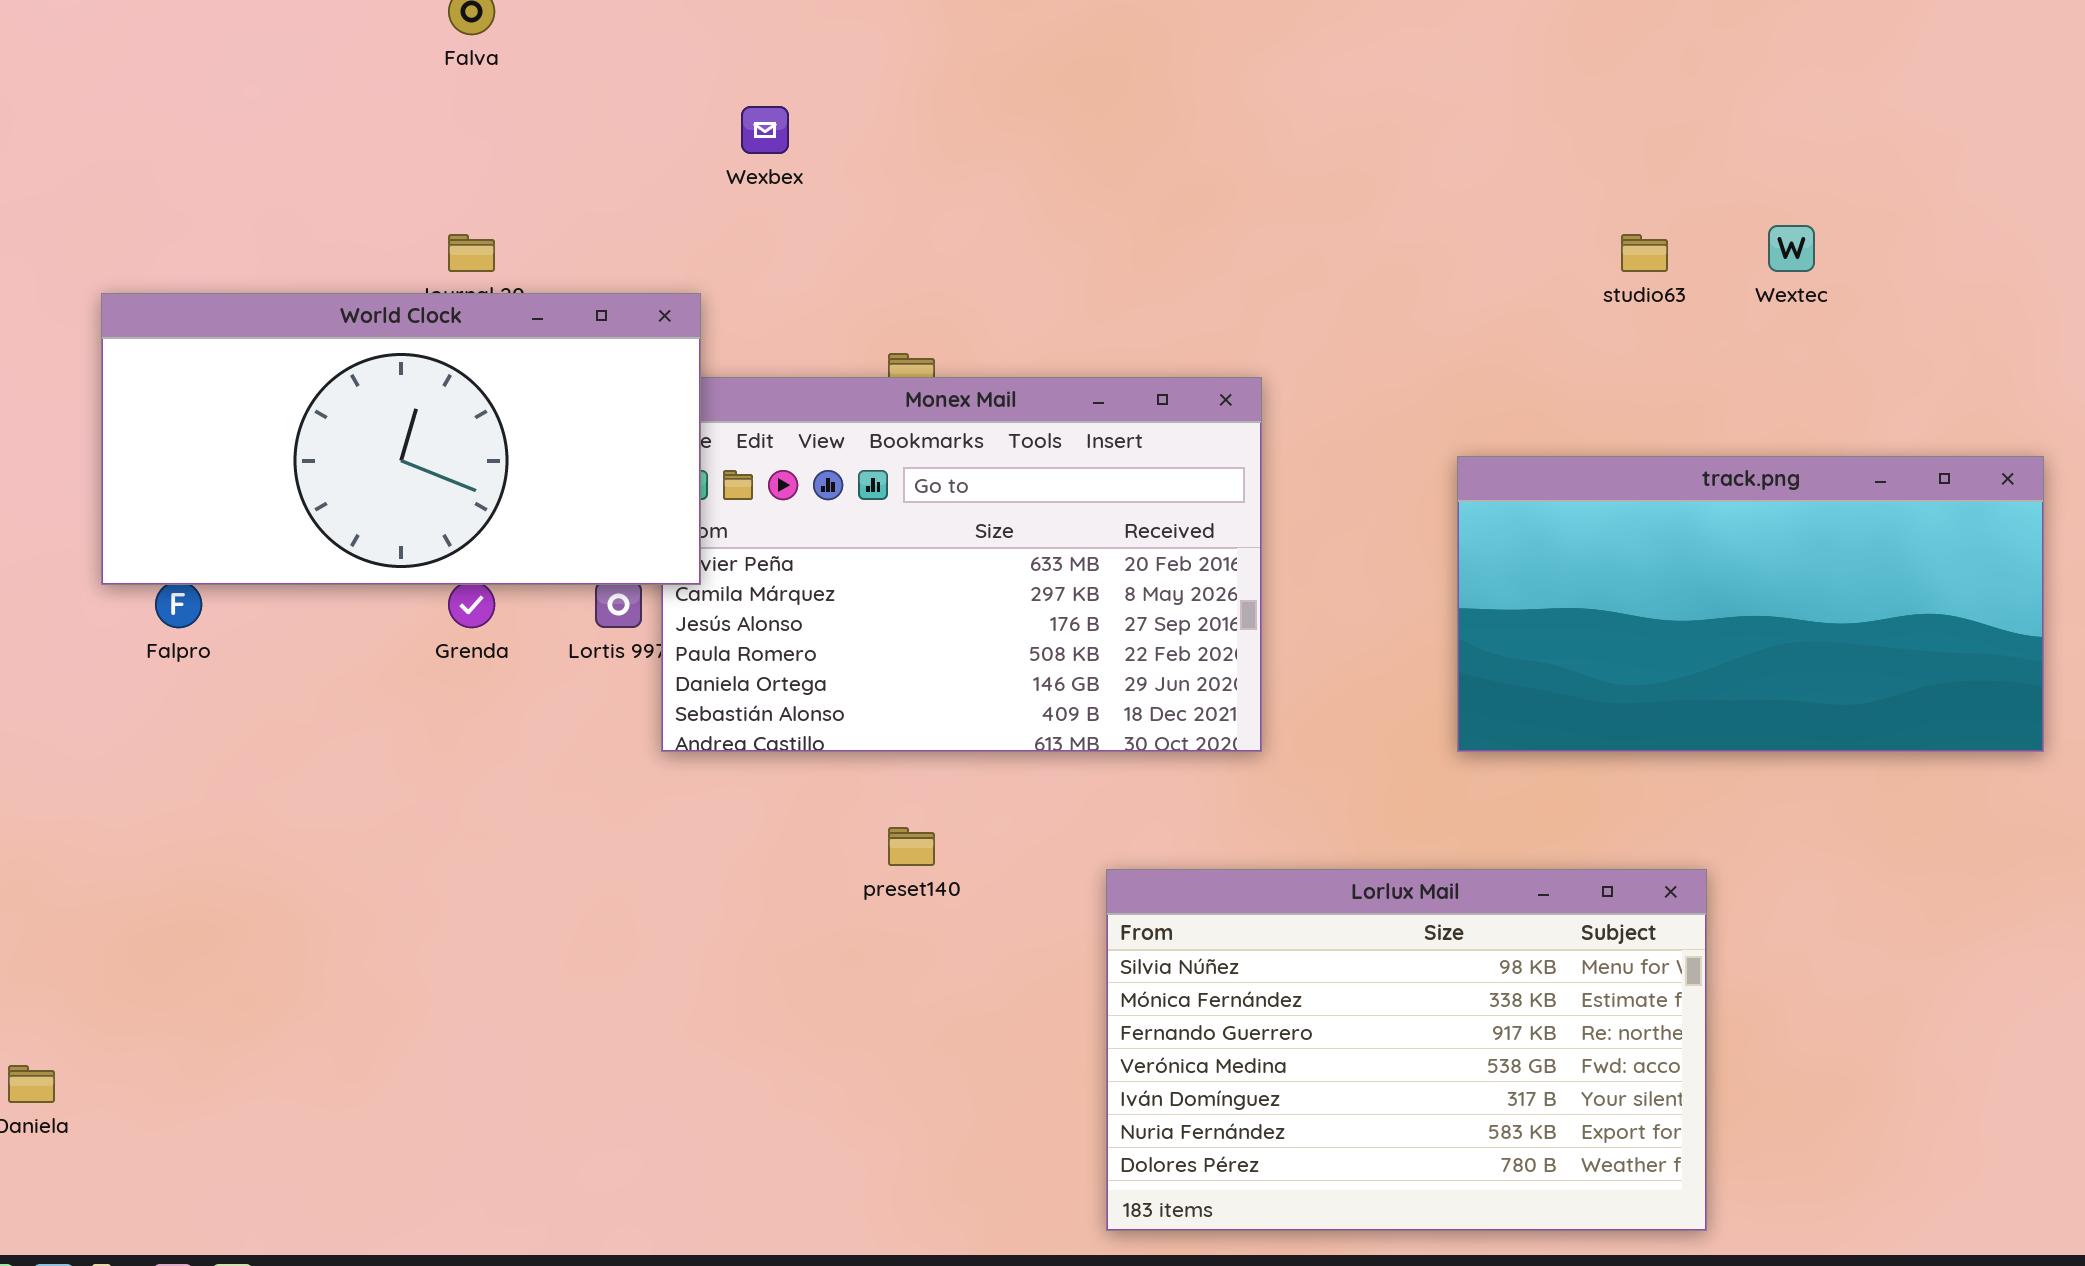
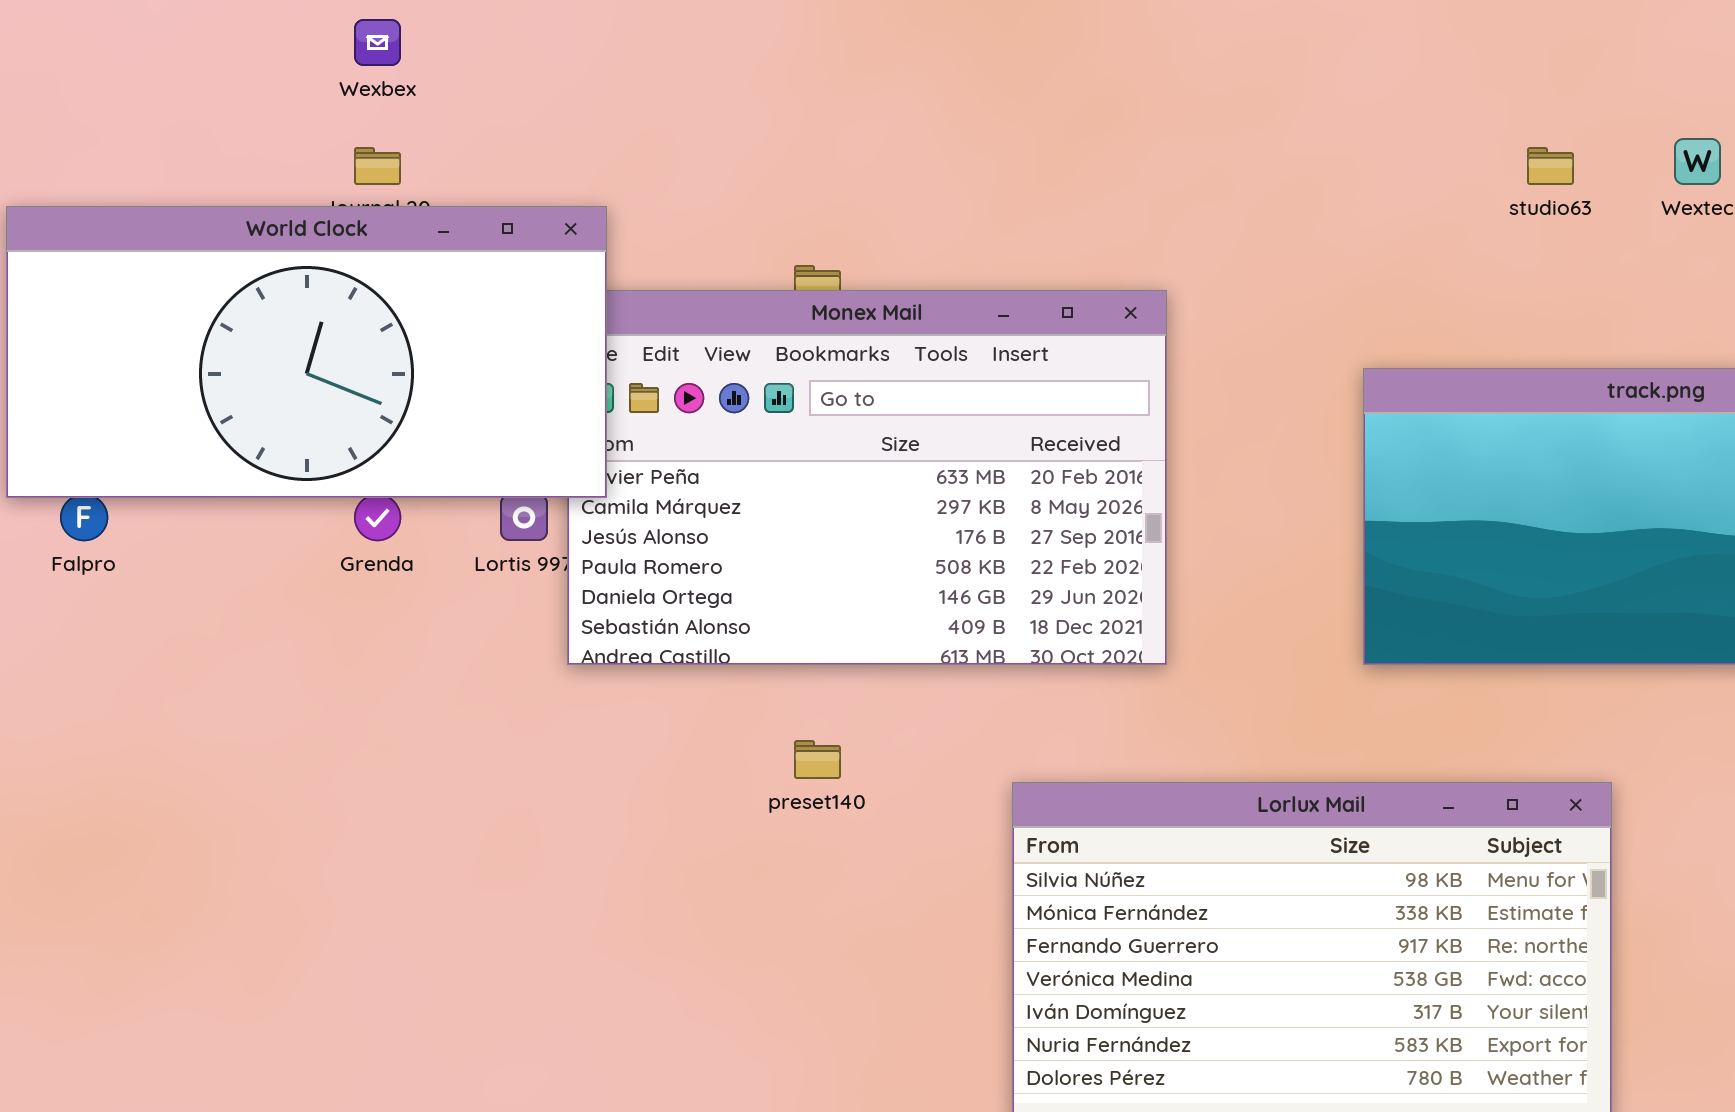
Wexbex: [741,106,789,154] -> [354,19,401,66], moved

